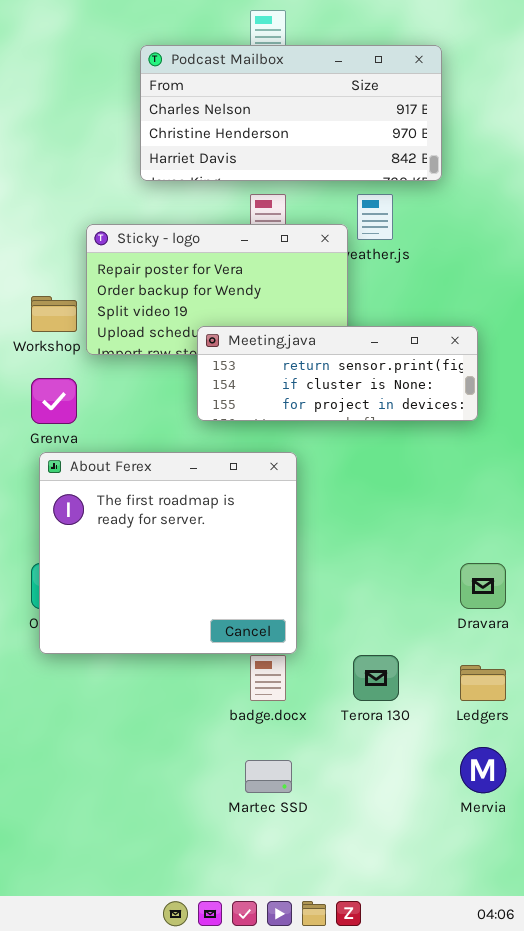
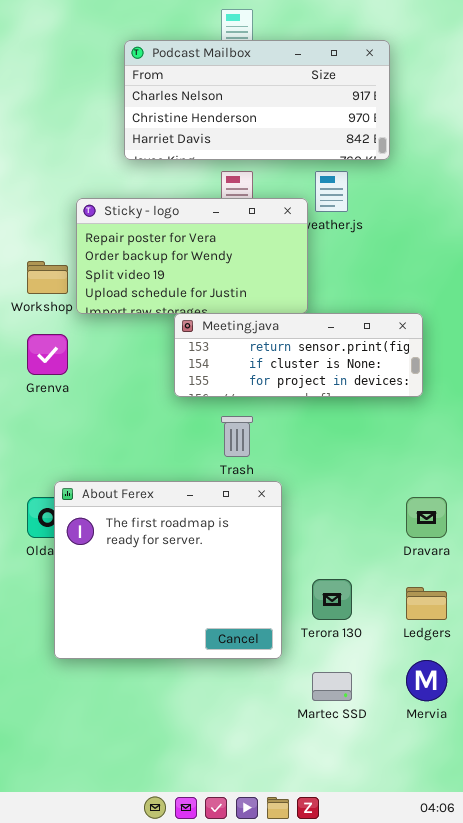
Meeting.java: [197,326,478,421] -> [174,313,423,397], moved
About Ferex: [39,452,297,654] -> [54,481,282,659], moved
Martec SSD: [245,760,292,793] -> [312,672,352,701], moved

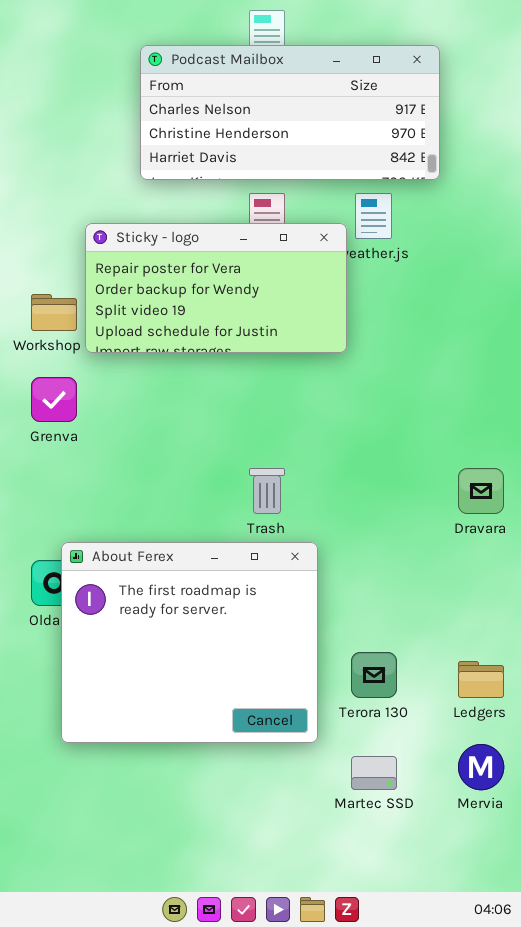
Meeting.java: [174,313,423,397] -> none, closed
Dravara: [406,497,447,538] -> [458,468,504,514], moved

